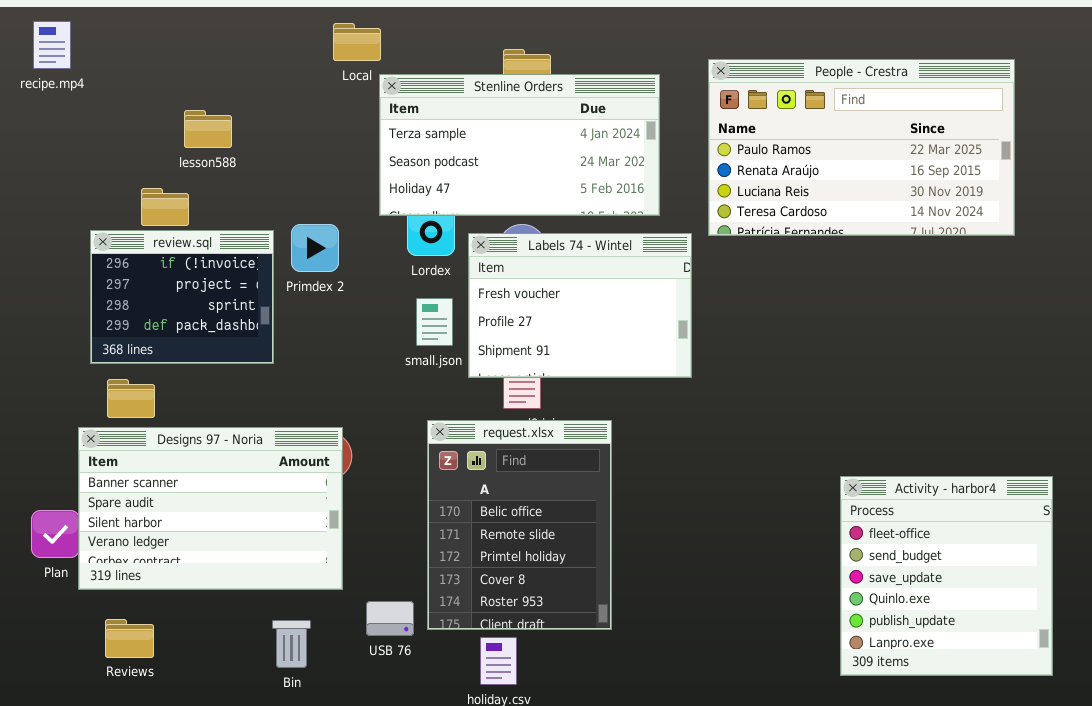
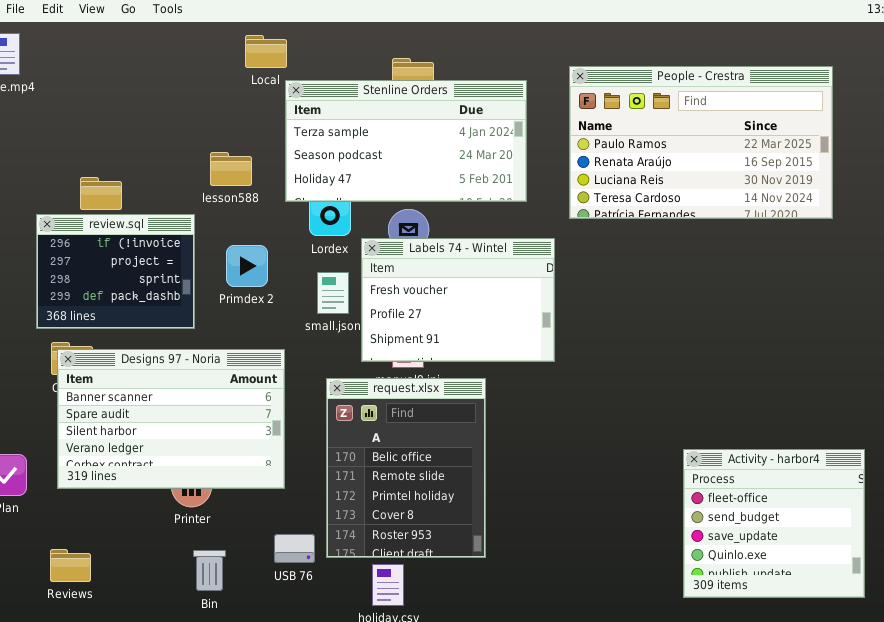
lesson588: [184,110,232,148] -> [210,152,252,186], moved
Primdex 2: [291,224,339,272] -> [226,245,268,287], moved
Labels 74 - Wintel: [468,233,692,378] -> [361,238,555,362], moved
Designs 97 - Noria: [78,427,343,590] -> [57,349,285,489], moved
Activity - harbor4: [840,476,1053,676] -> [683,449,865,598], resized

